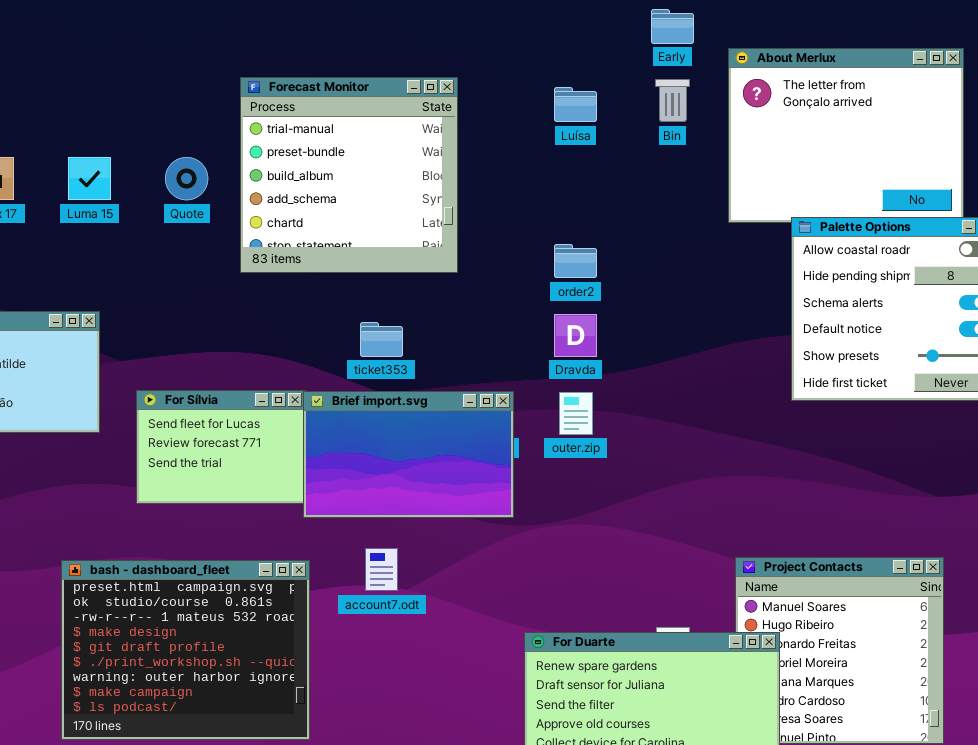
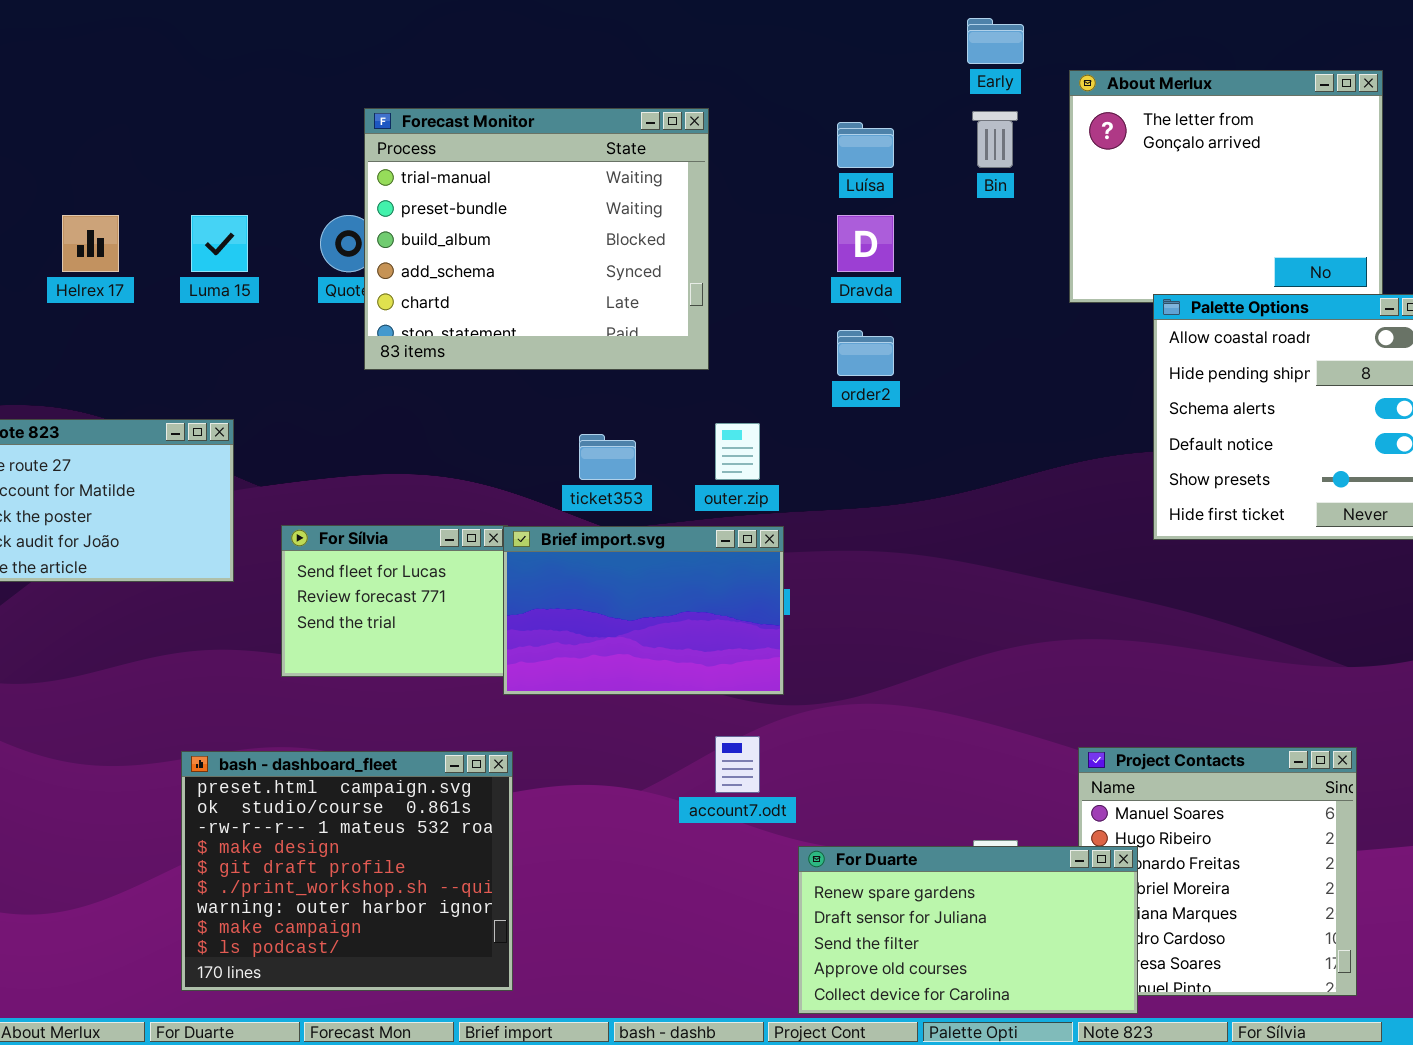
Forecast Monitor: [240,77,458,273] -> [364,108,709,370], resized
Dravda: [554,314,597,357] -> [837,215,894,272], moved
outer.zip: [559,392,593,435] -> [715,423,760,480], moved
account7.odt: [365,548,398,591] -> [715,736,760,793], moved

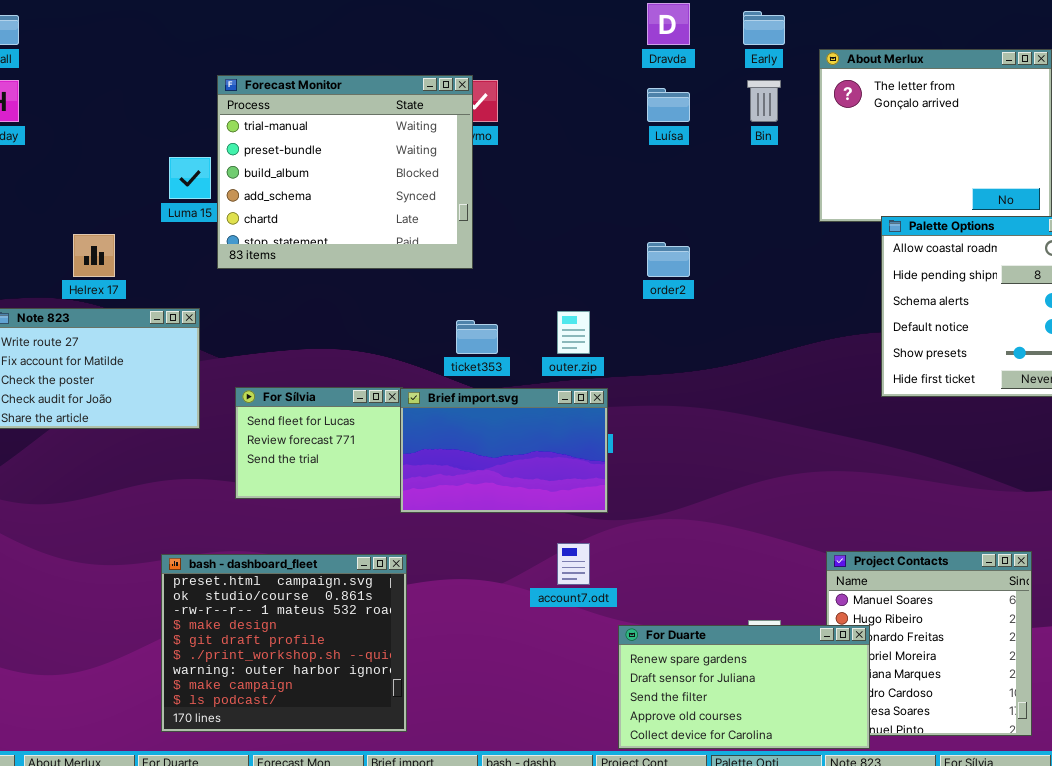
Forecast Monitor: [364,108,709,370] -> [217,75,473,269], moved
Helrex 17: [62,215,119,272] -> [73,234,115,277], moved
Dravda: [837,215,894,272] -> [647,3,690,45], moved

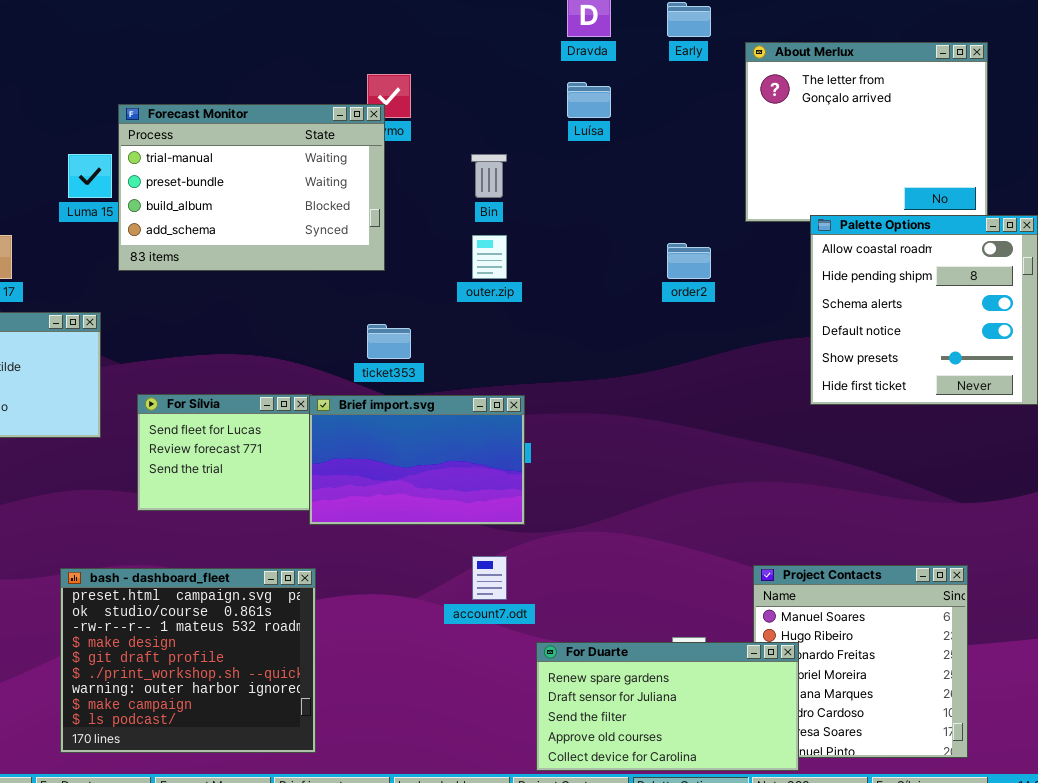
Forecast Monitor: [217,75,473,269] -> [118,104,385,271], resized
Bin: [747,80,781,122] -> [471,154,507,198], moved
order2: [647,242,690,277] -> [667,243,711,279], moved
outer.zip: [557,311,590,354] -> [472,235,507,279], moved

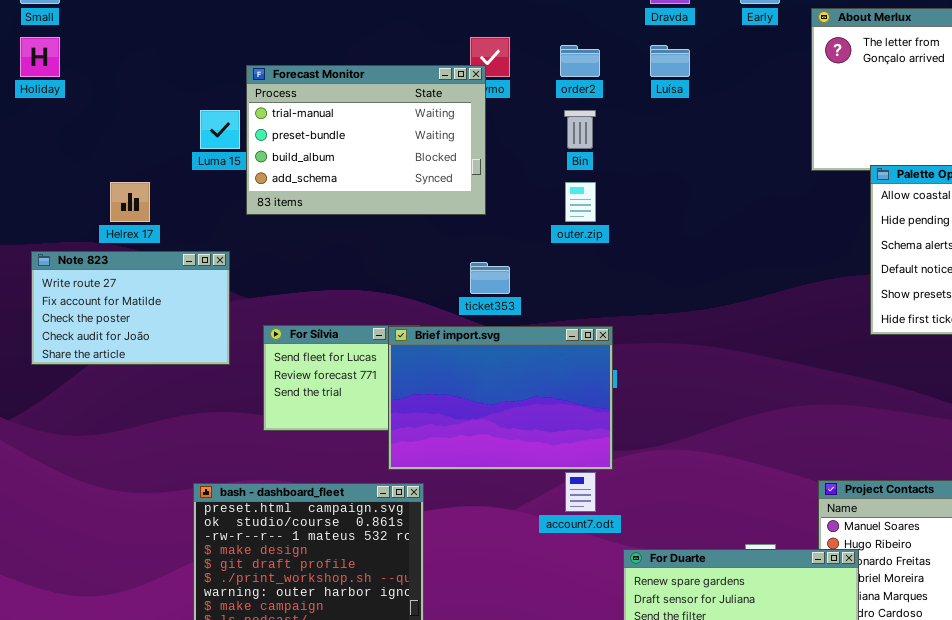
order2: [667,243,711,279] -> [560,45,600,77], moved
Brief import.svg: [309,395,525,525] -> [388,326,613,470], resized

